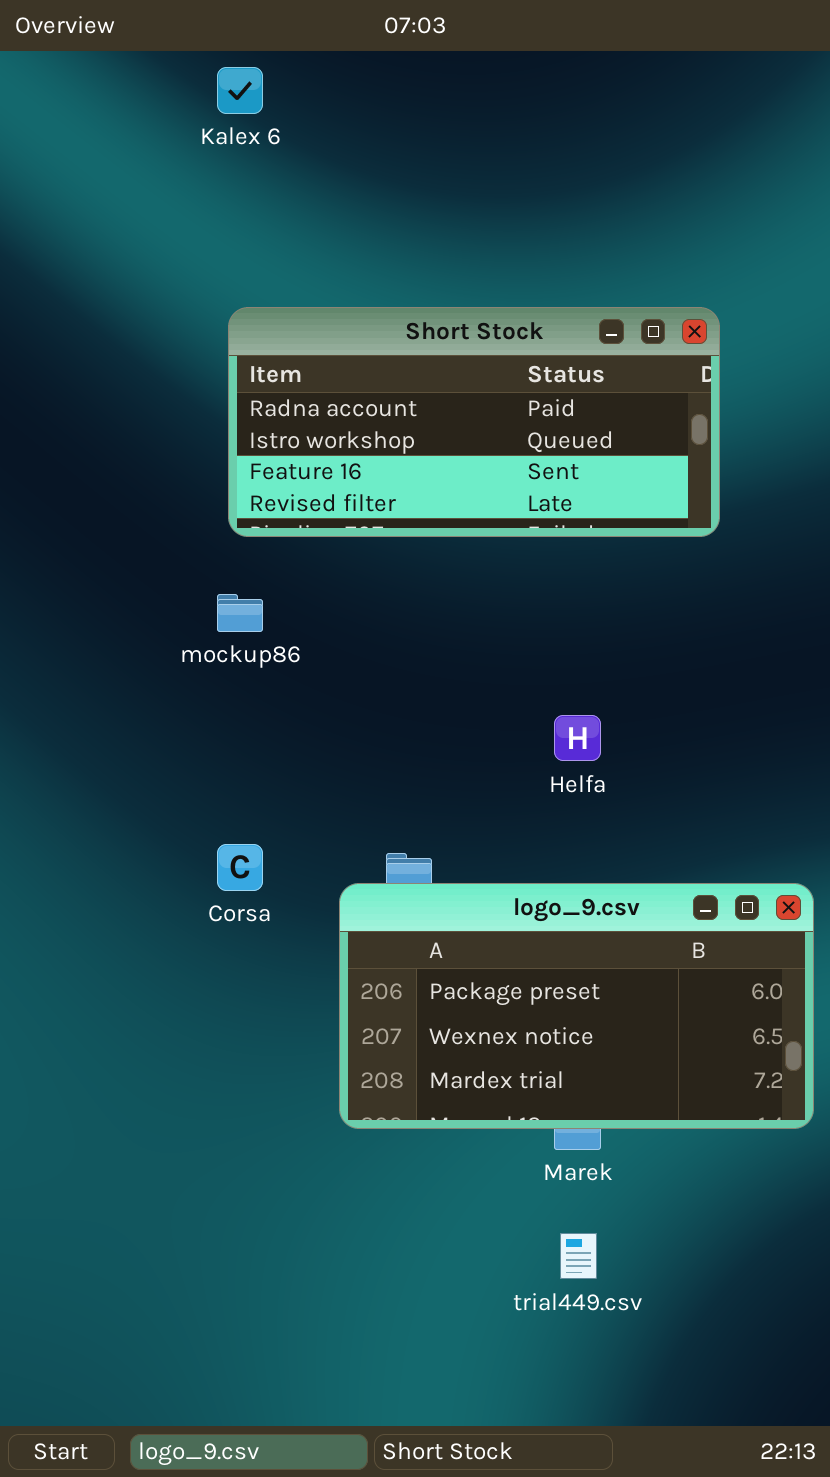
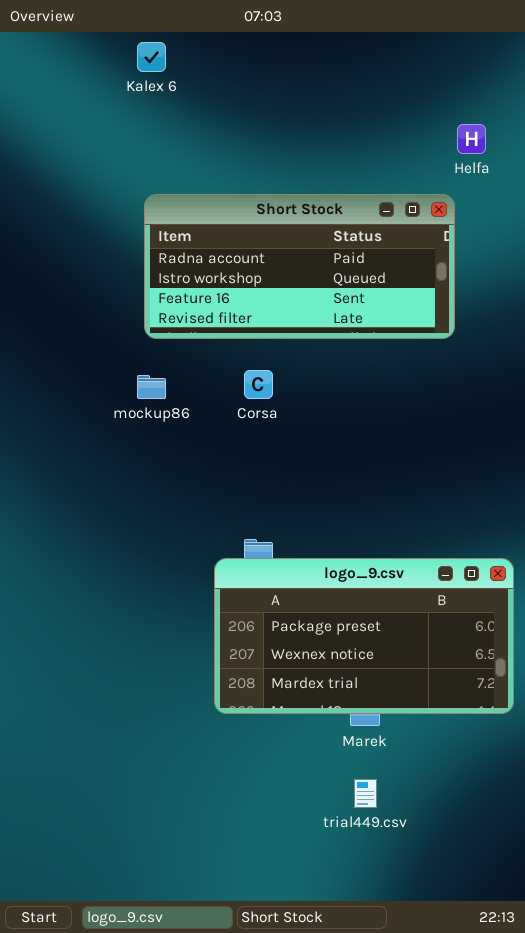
Helfa: [554,715,601,761] -> [457,124,486,154], moved
Corsa: [217,844,263,891] -> [244,370,273,399], moved

